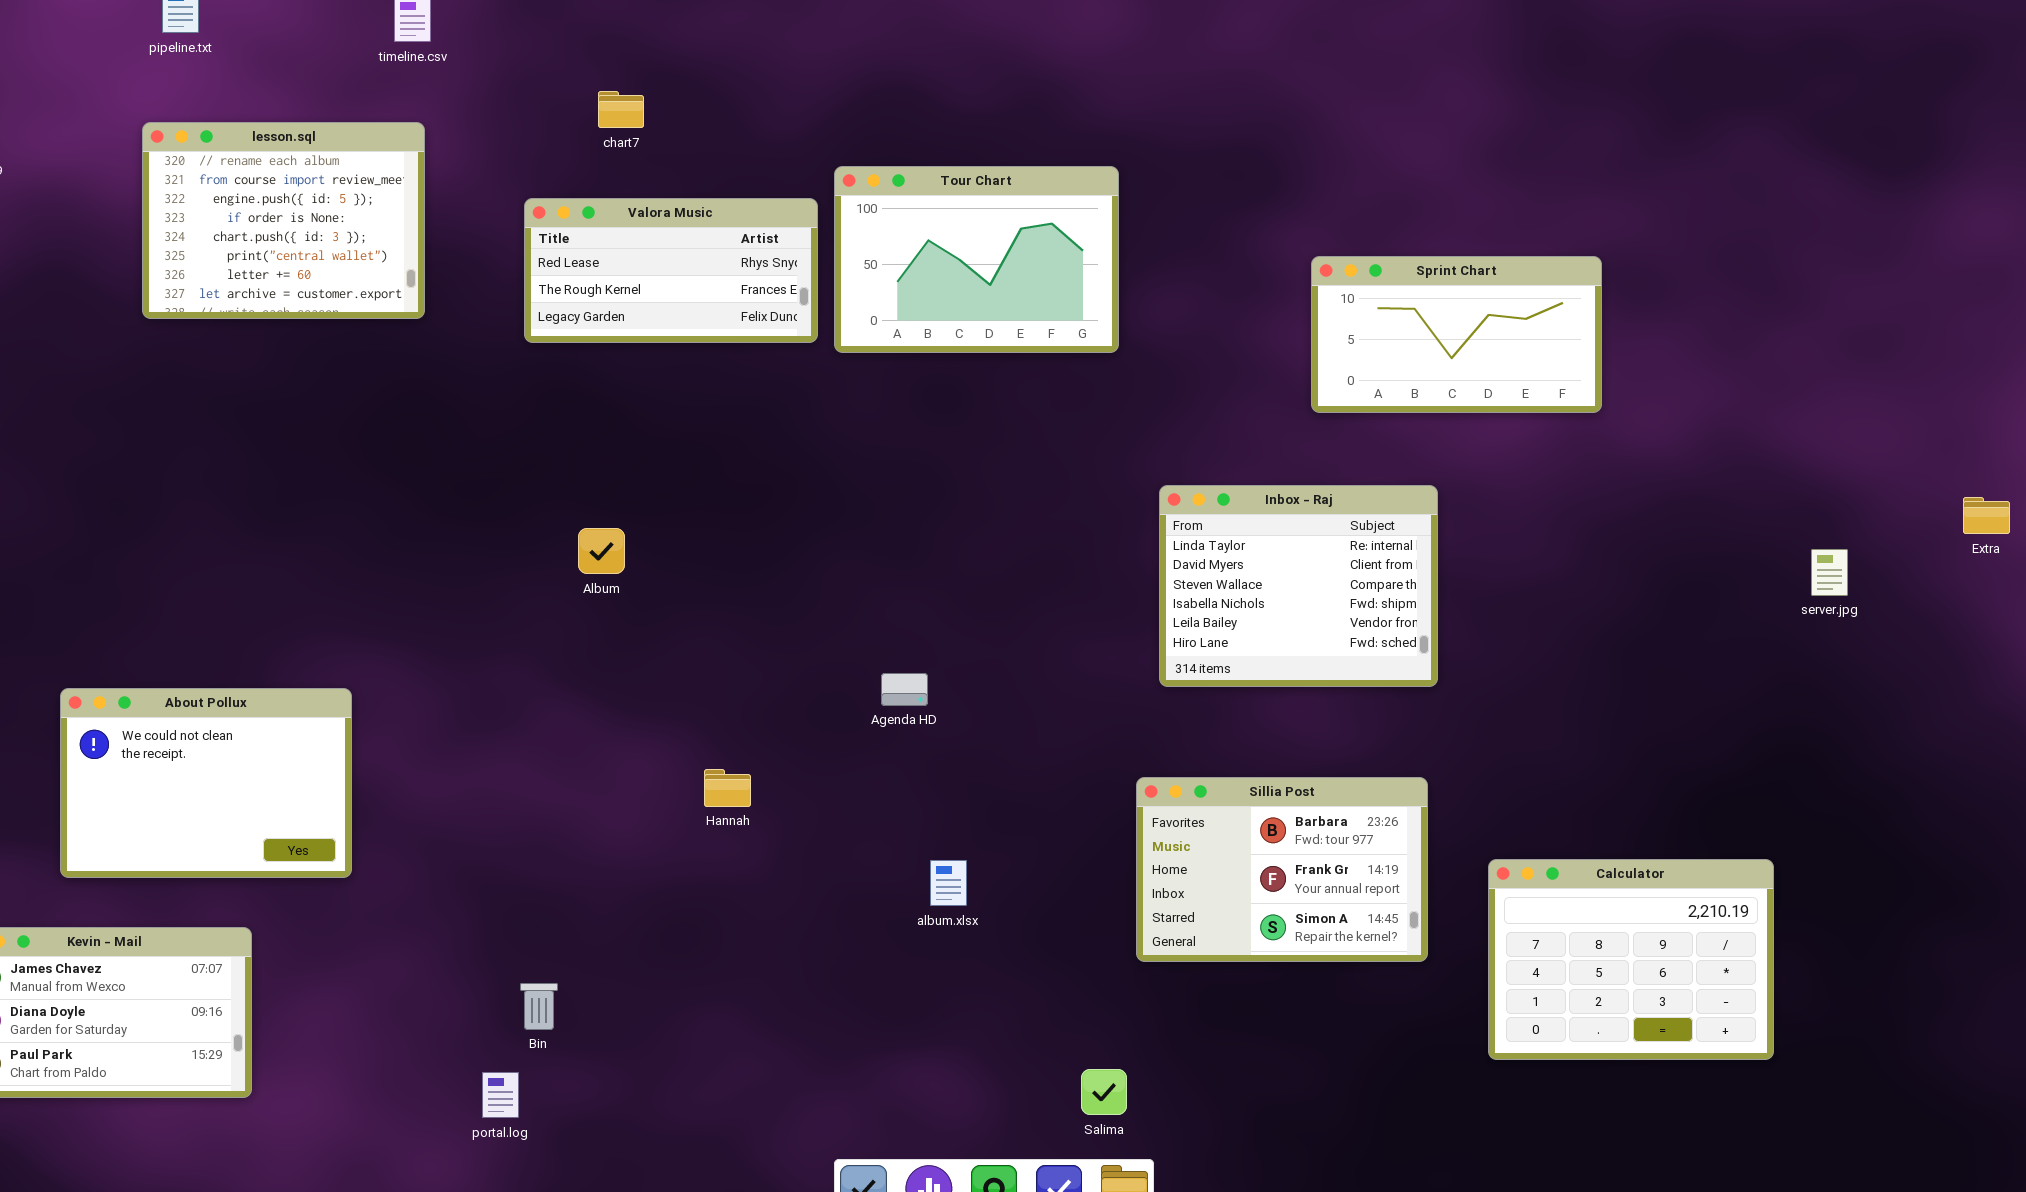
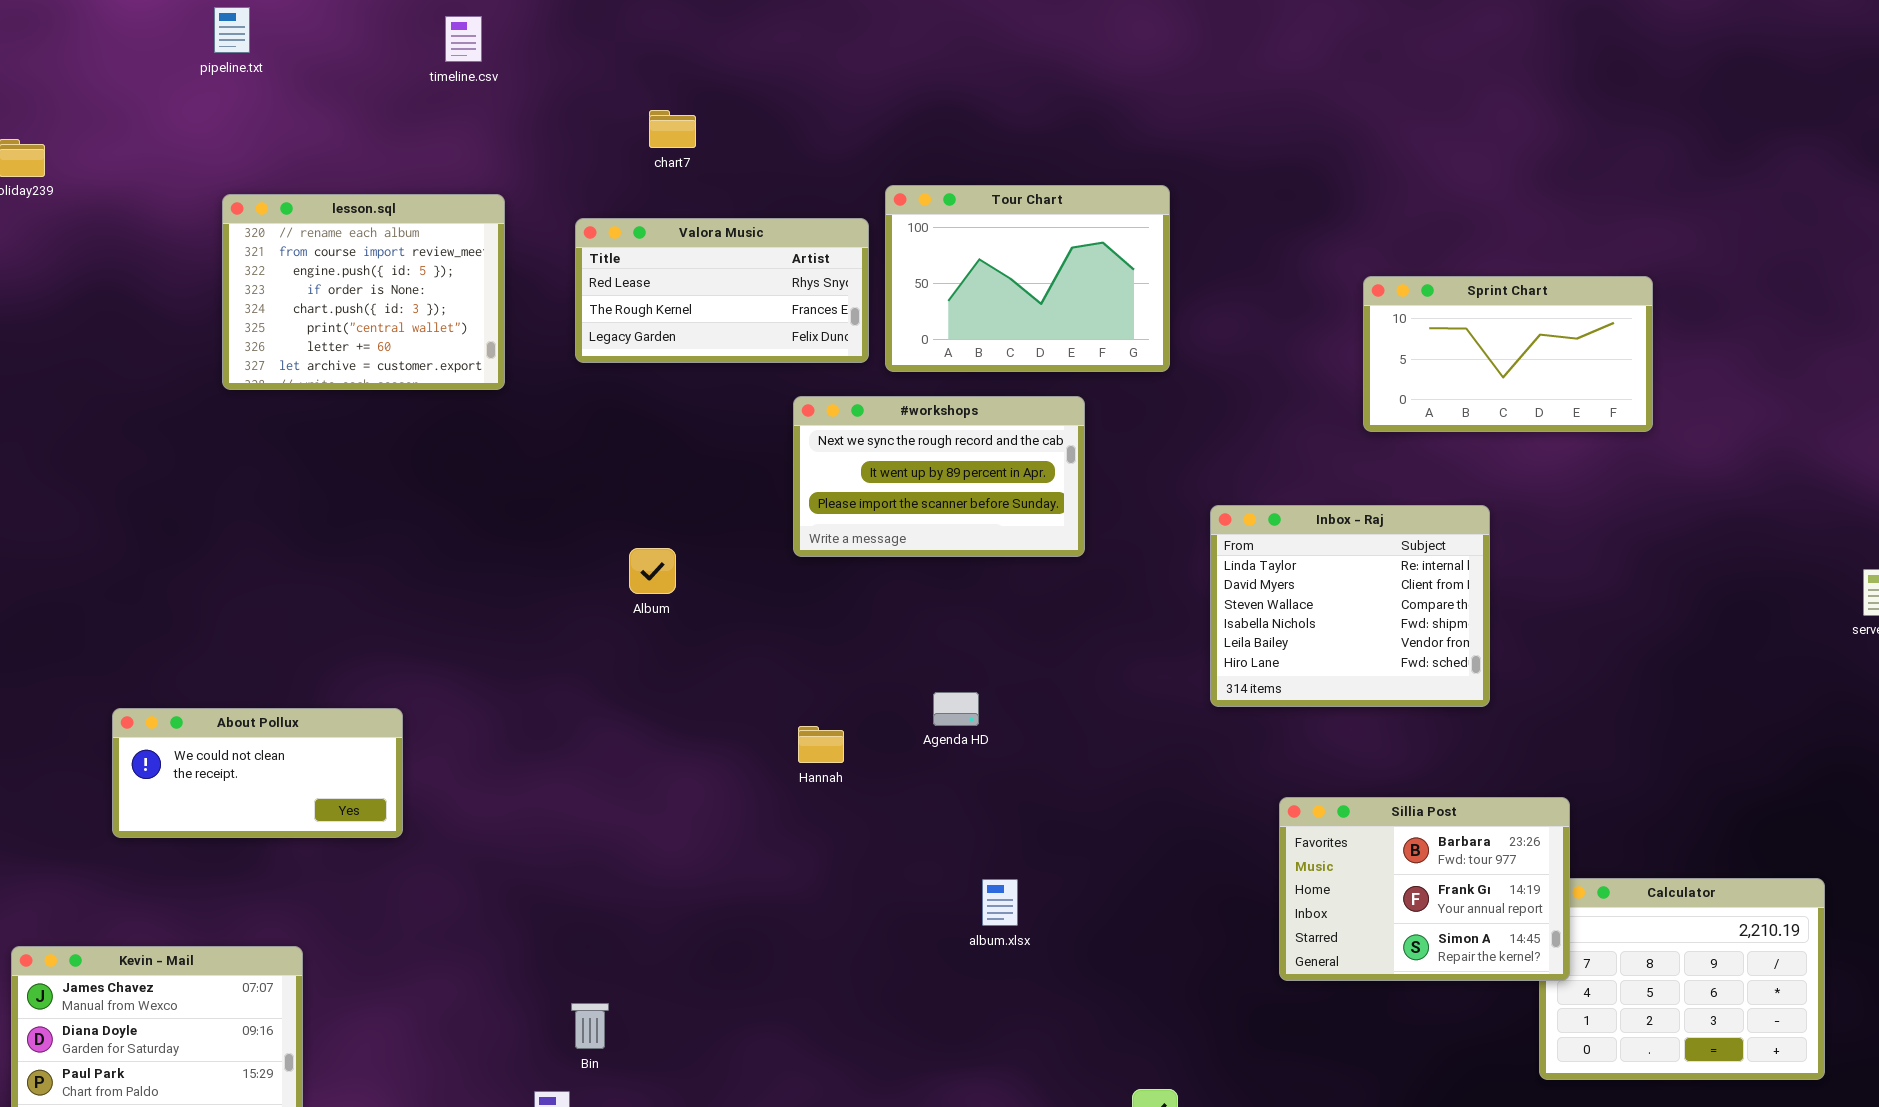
lesson.sql: [142,122,425,319] -> [222,194,505,390], moved
#workshops: none -> [793,396,1085,557], opened
About Pollux: [60,688,352,878] -> [112,708,403,838], resized
Hannah: [704,769,751,807] -> [798,726,844,763], moved
Sillia Post: [1136,777,1428,962] -> [1279,797,1570,981], moved

